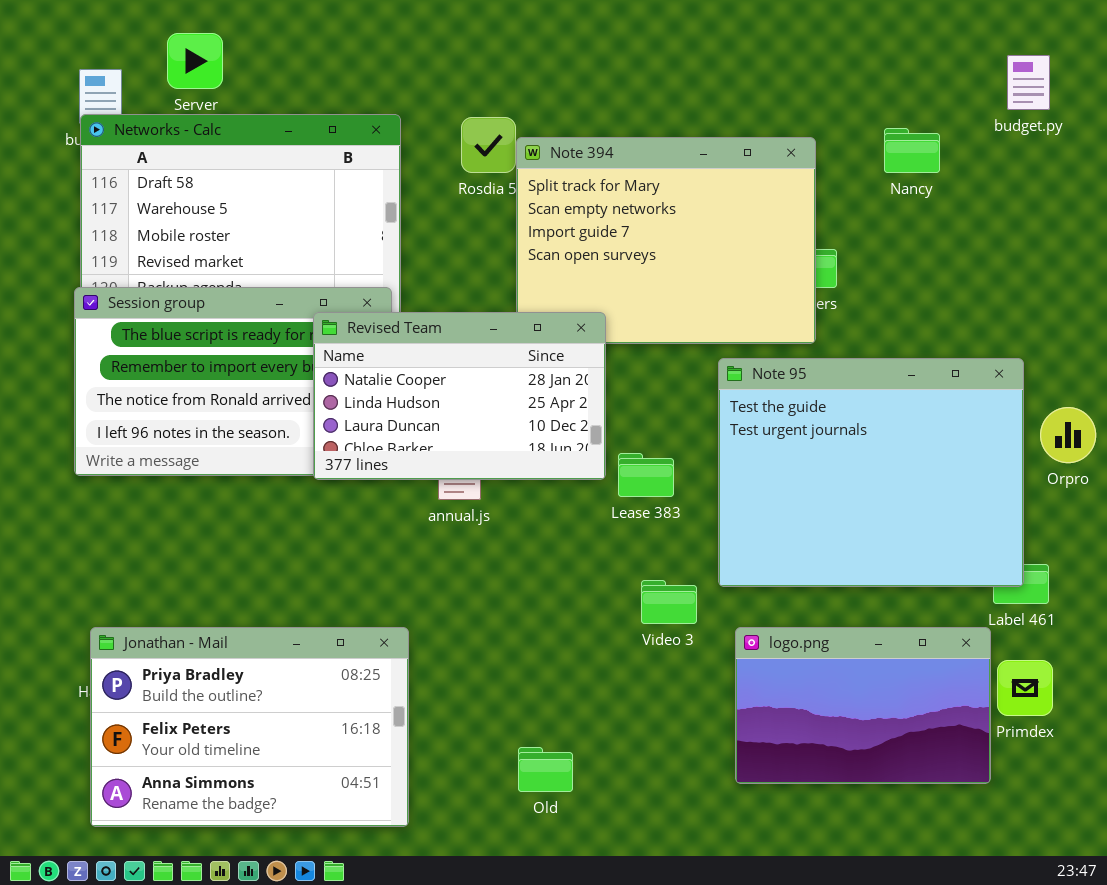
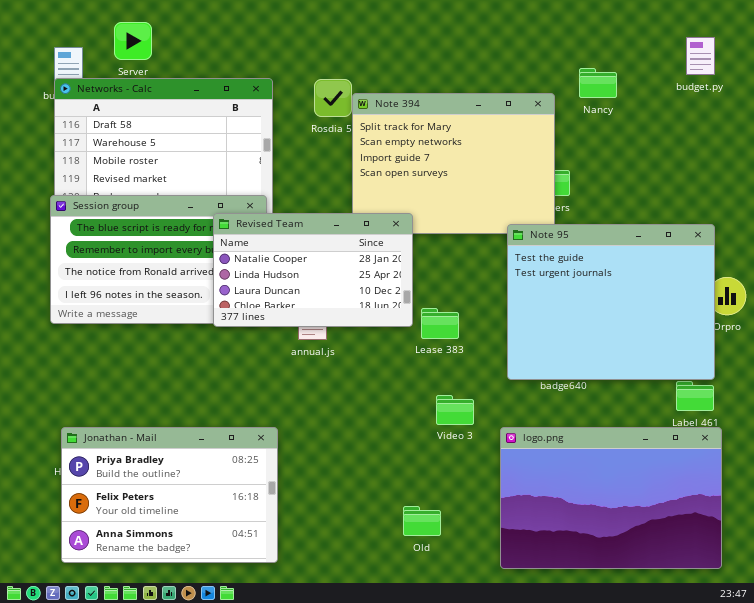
Nancy: [884,128,940,173] -> [579,68,617,98], moved
Note 95: [718,358,1024,587] -> [507,224,715,380], moved
logo.png: [735,627,991,784] -> [500,427,722,569], resized
Old: [518,747,573,792] -> [403,506,441,536], moved

